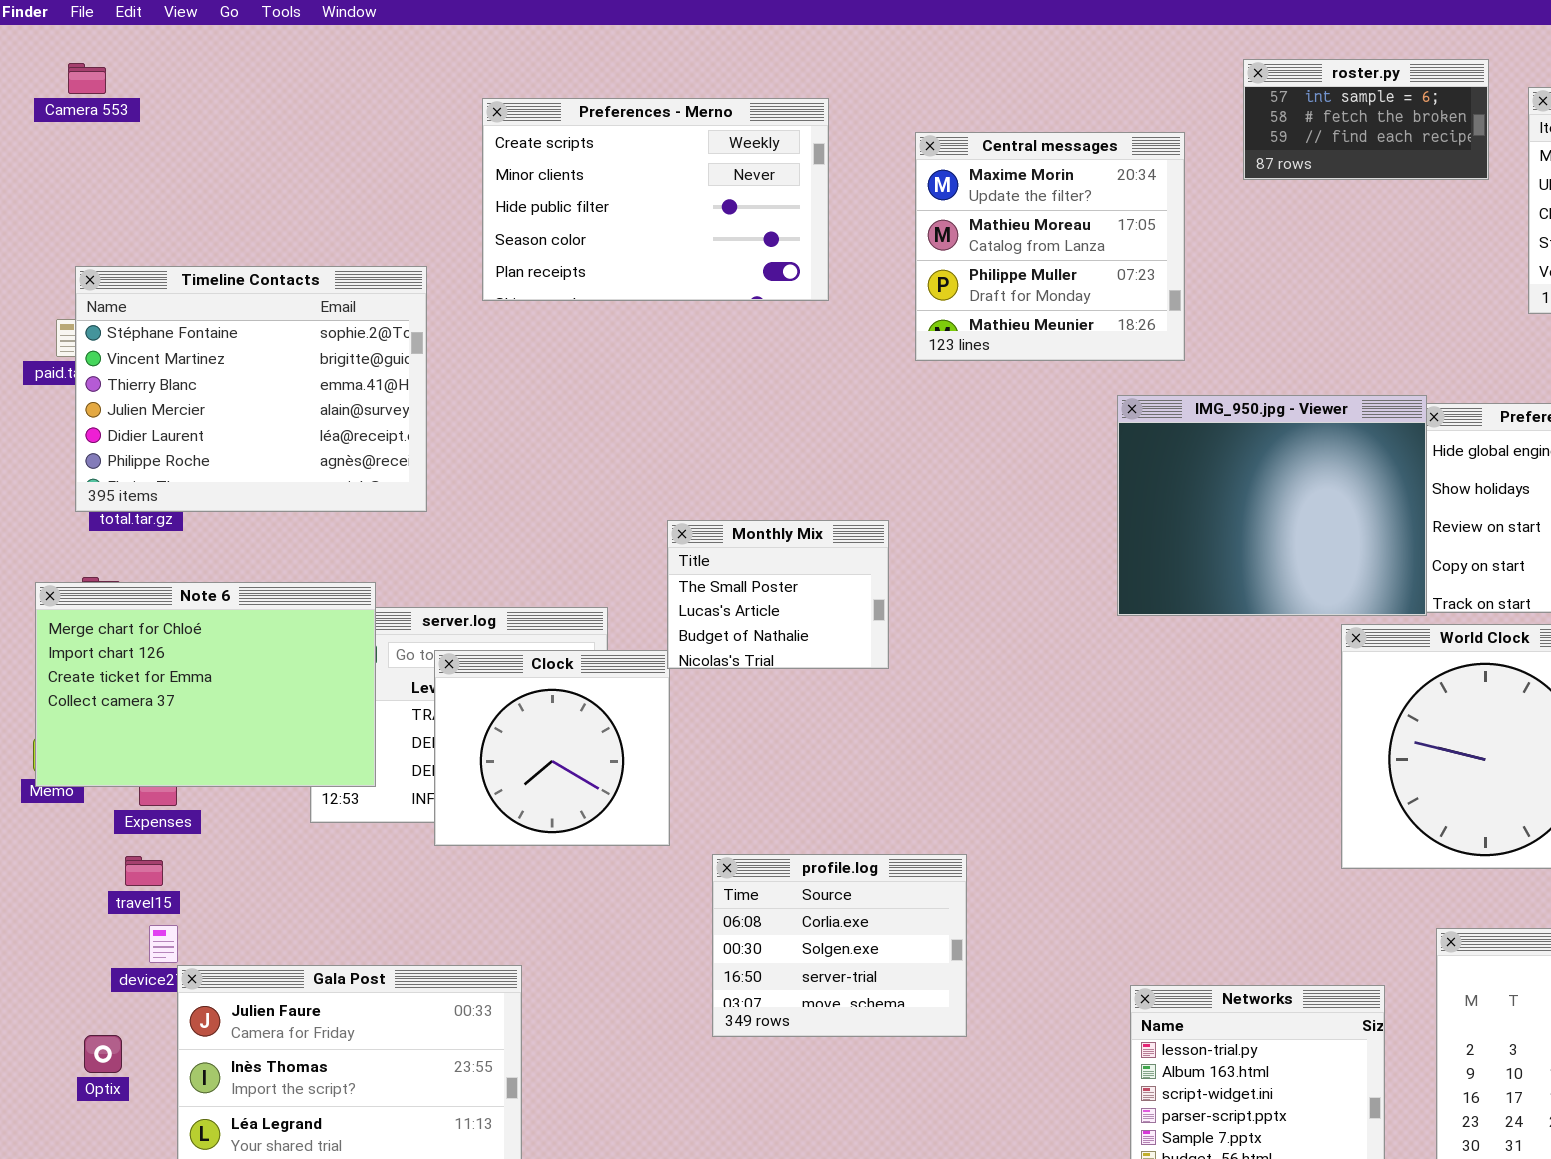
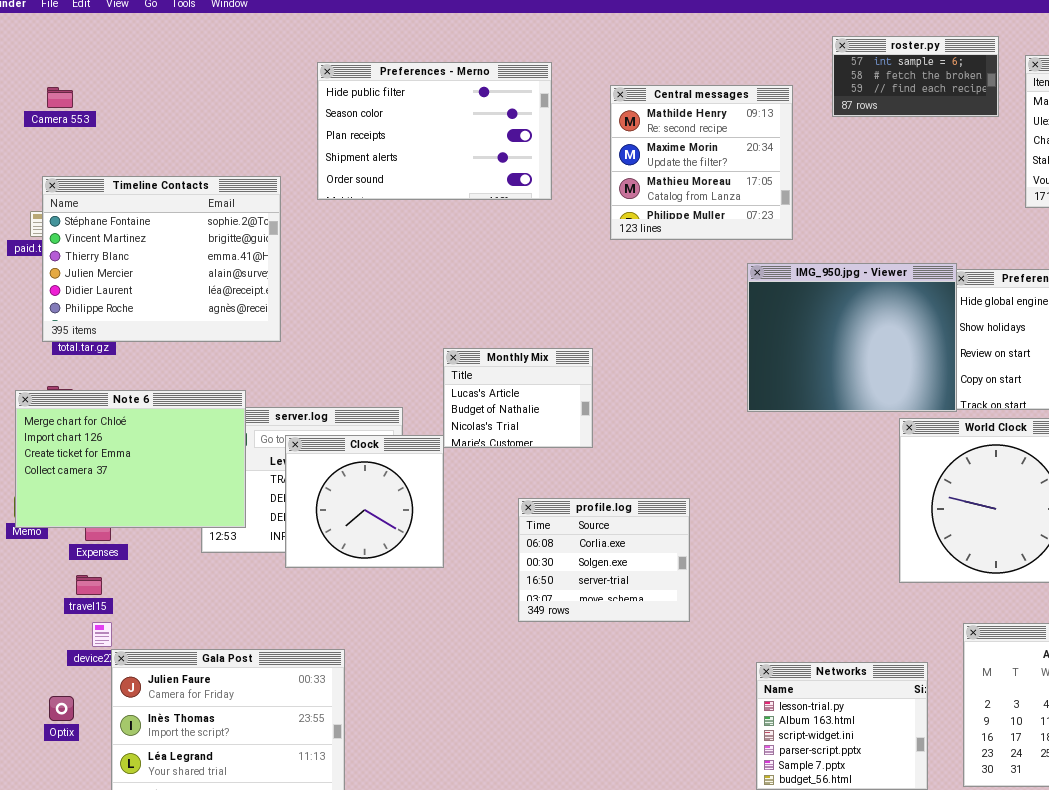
Camera 553: [68,63,106,94] -> [47,87,73,108], moved
Preferences - Merno: [482,98,829,301] -> [317,62,552,200], scrolled down 2 rows
Central messages: [915,132,1185,361] -> [610,85,793,240], scrolled up 1 row
Monthly Mix: [667,520,889,669] -> [443,348,593,448], scrolled down 1 row
profile.log: [712,854,967,1037] -> [518,498,690,622], moved

